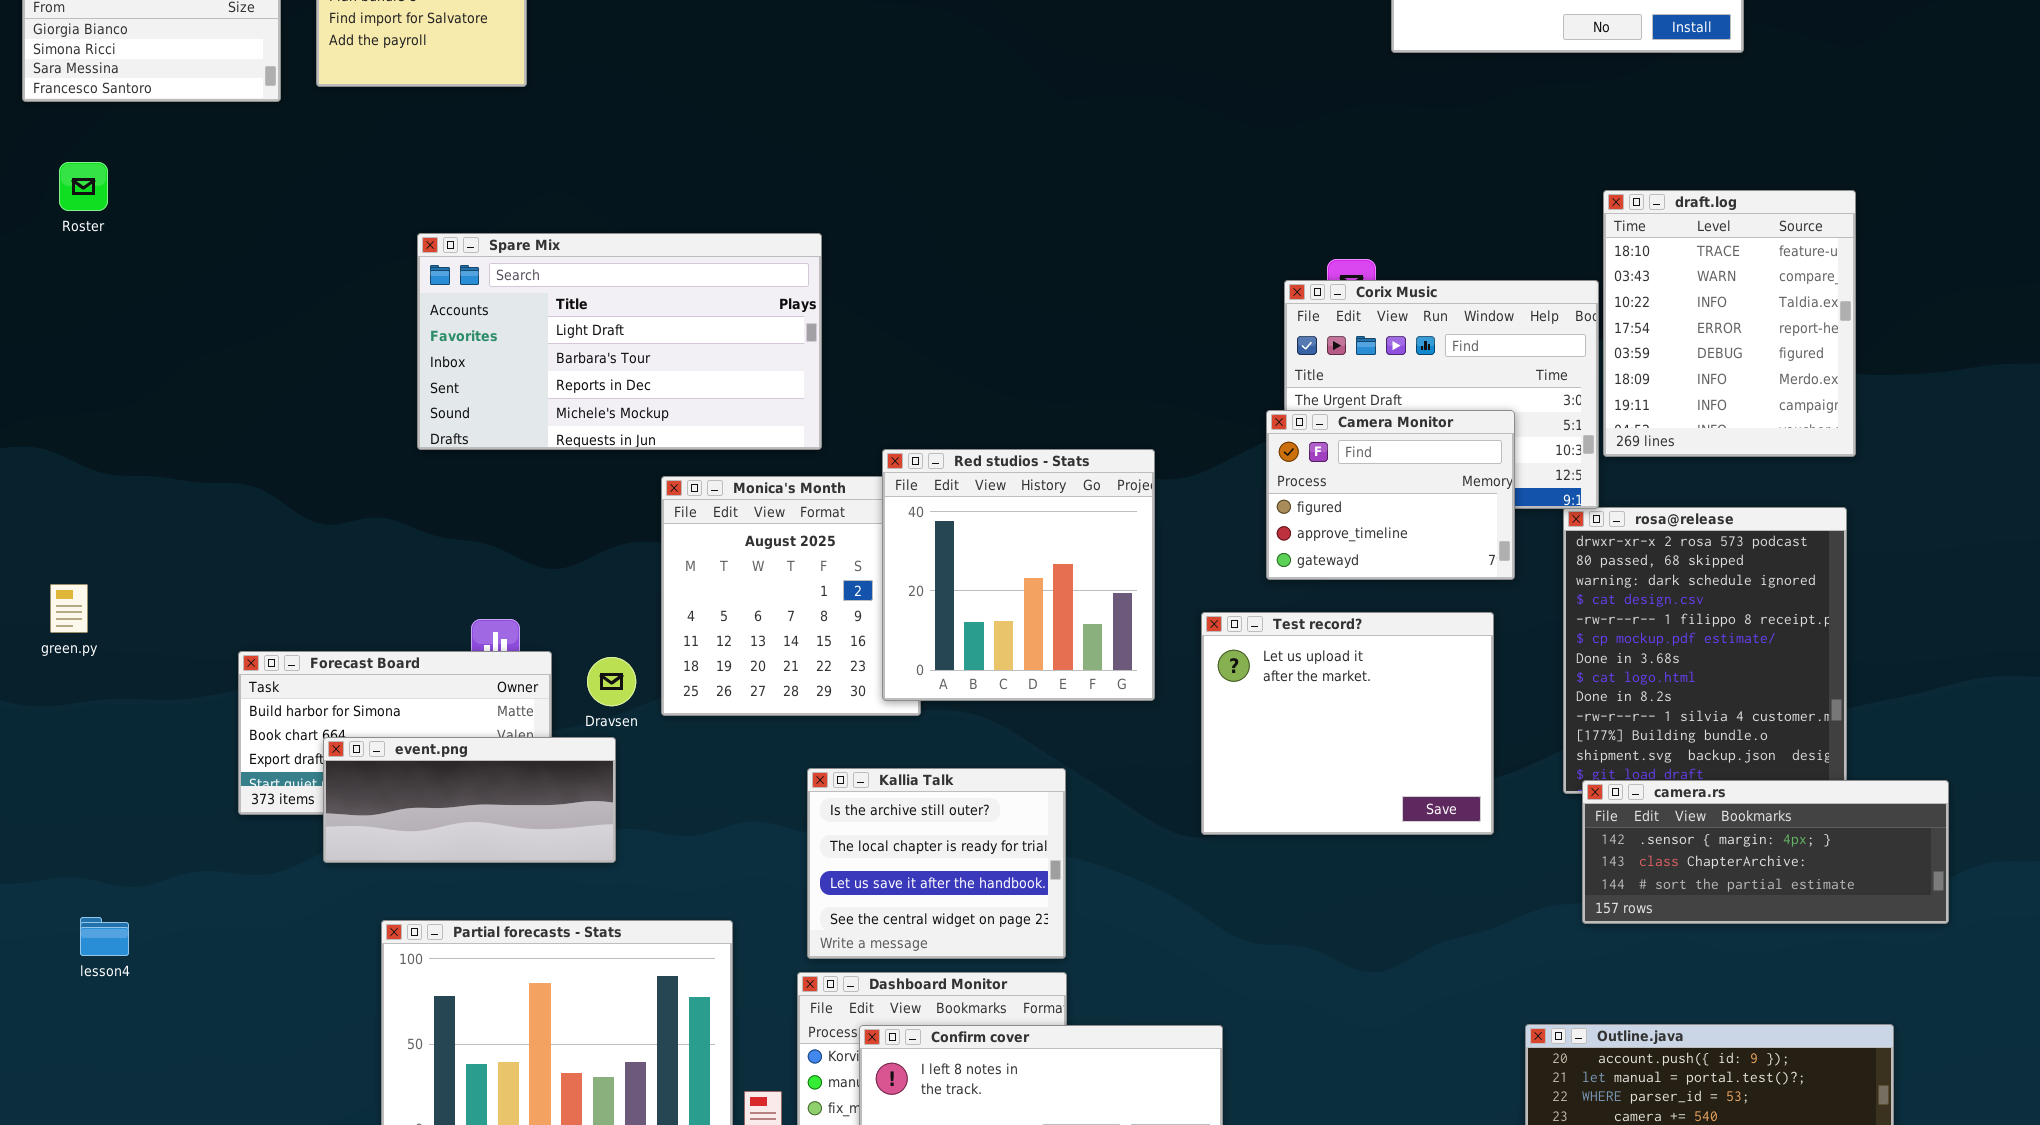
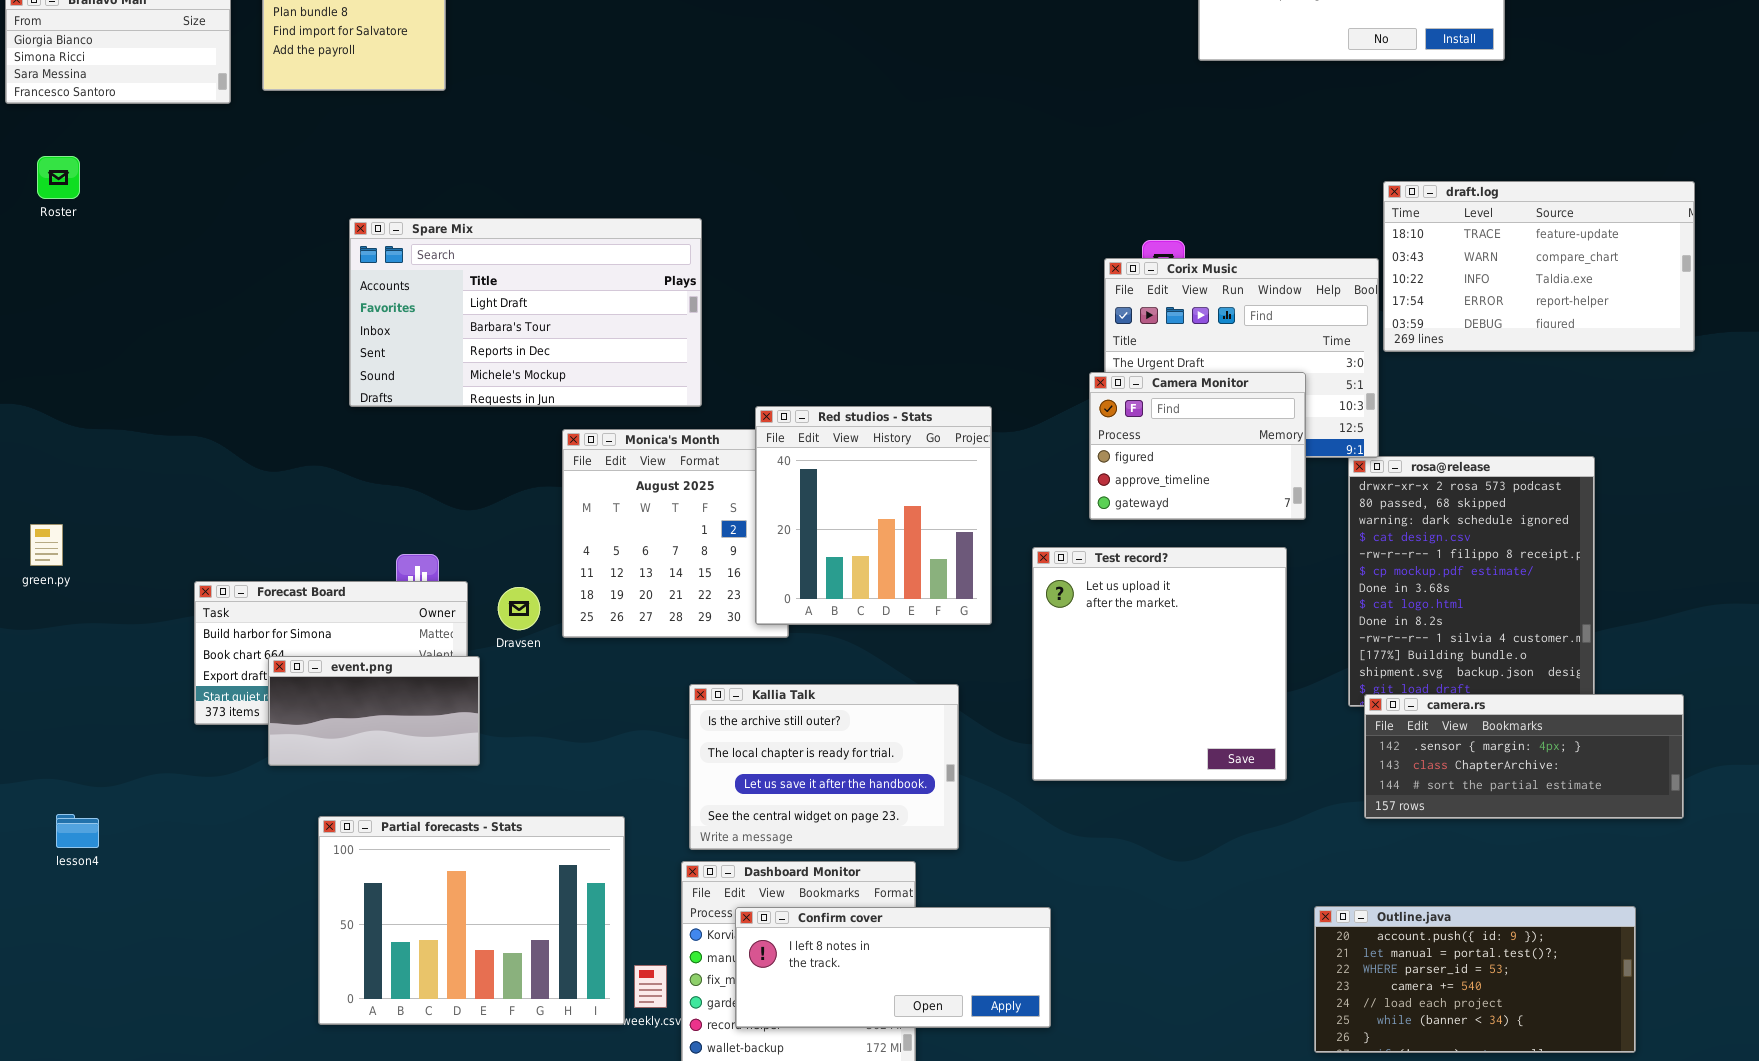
draft.log: [1603,190,1856,457] -> [1383,181,1695,352], resized
Test record?: [1201,612,1494,835] -> [1032,547,1287,781], resized
event.png: [323,737,616,863] -> [268,656,480,766], resized
Kallia Talk: [807,768,1066,959] -> [689,684,959,850], resized

